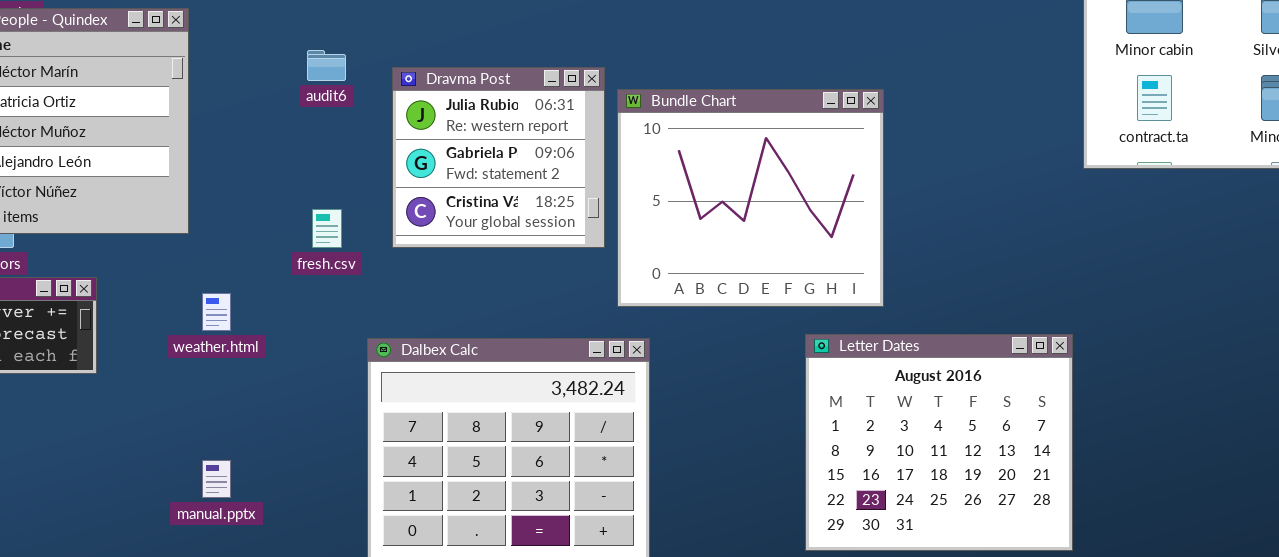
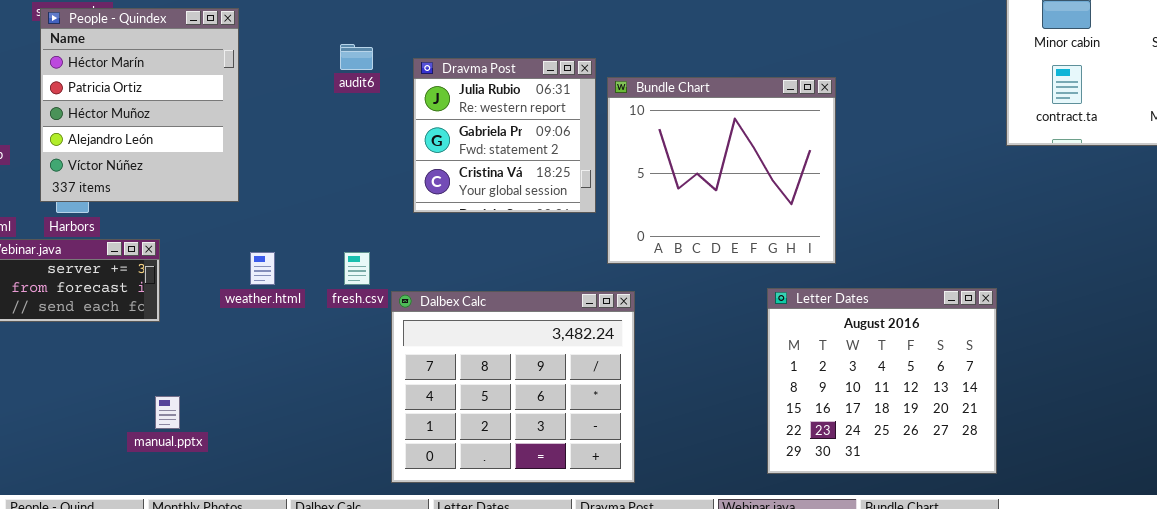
fresh.csv: [312,209,342,248] -> [344,252,370,285], moved
manual.pptx: [202,460,231,498] -> [155,396,180,429], moved

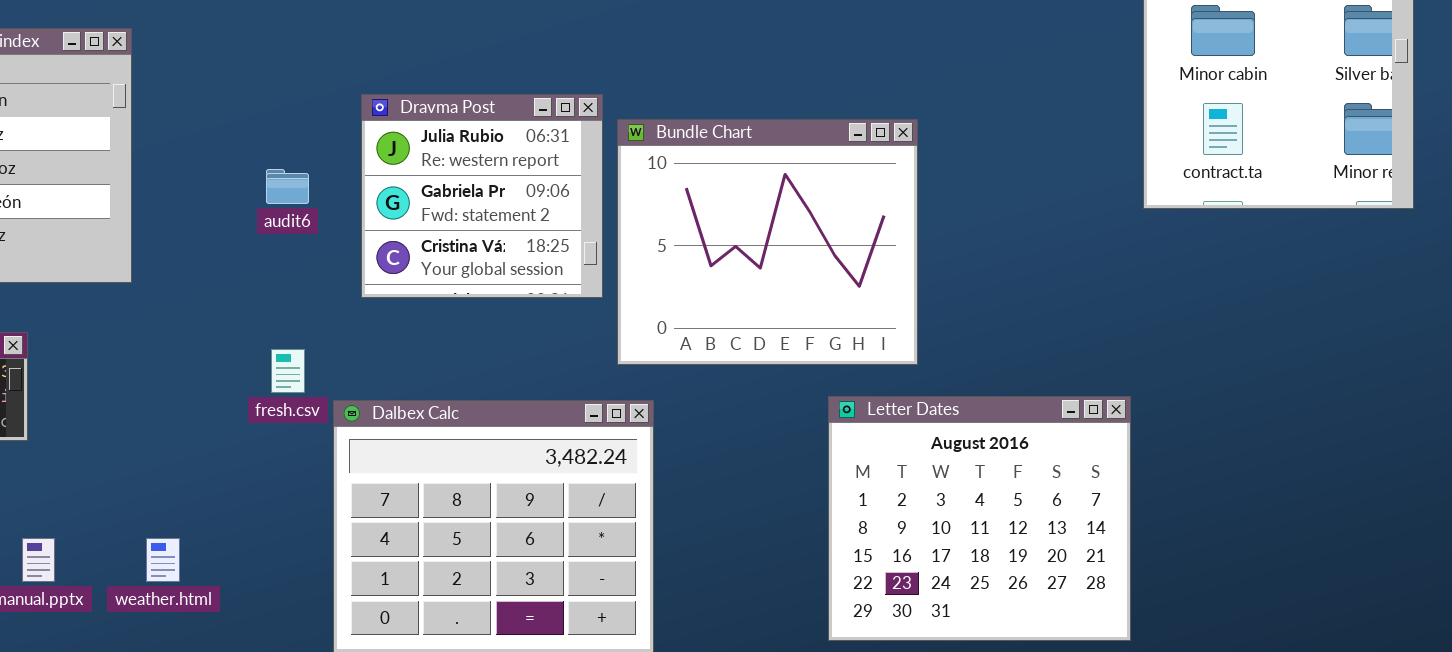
audit6: [340,44,373,70] -> [266,169,309,204], moved
weather.html: [250,252,275,285] -> [146,538,180,582], moved

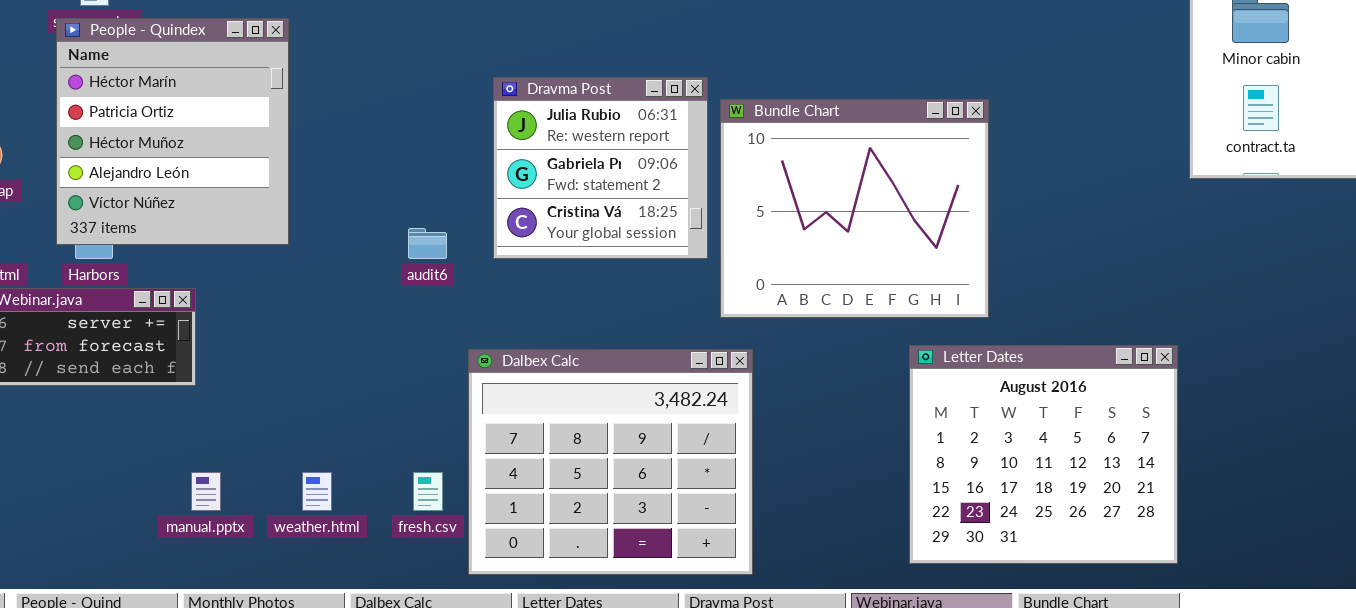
audit6: [266,169,309,204] -> [408,228,447,259], moved
fresh.csv: [271,349,305,393] -> [413,472,443,511], moved

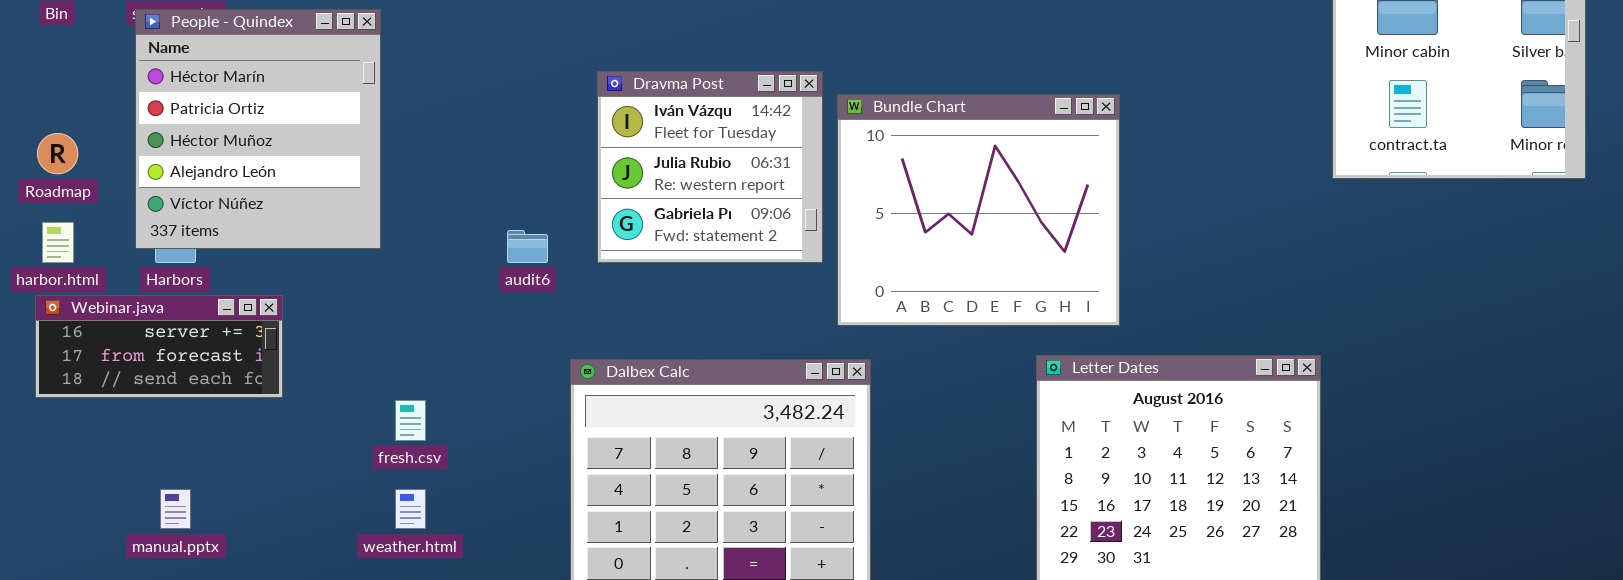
Dravma Post: [493,77,708,259] -> [597,71,823,263], scrolled up 1 row
manual.pptx: [191,472,221,511] -> [160,489,191,529], moved
fresh.csv: [413,472,443,511] -> [395,400,426,441], moved

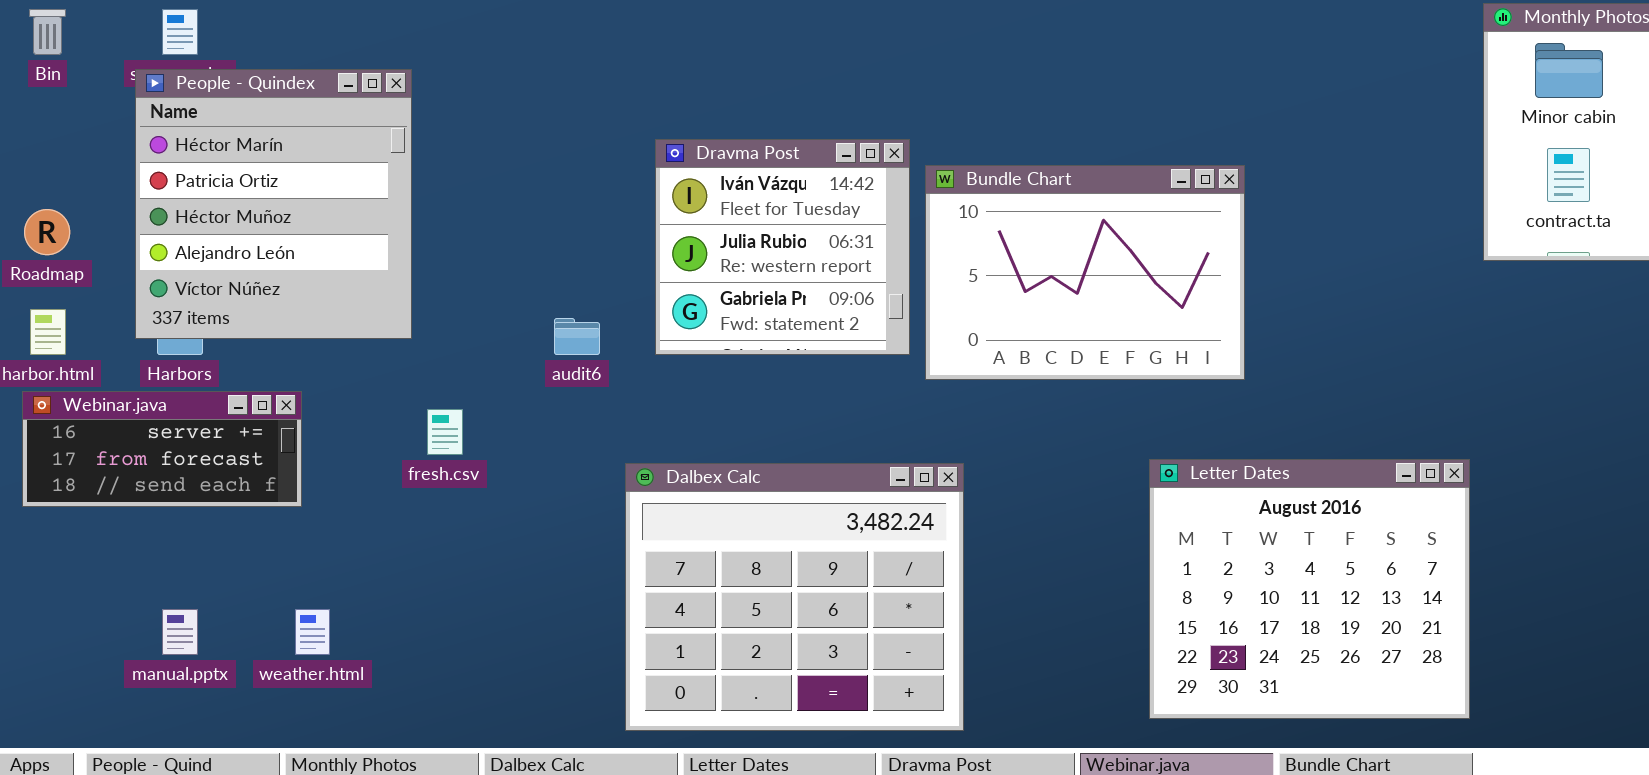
Bundle Chart: [837,94,1120,326] -> [925,165,1245,380], resized
fresh.csv: [395,400,426,441] -> [427,409,463,455], moved
weather.html: [395,489,426,529] -> [295,609,330,655], moved

